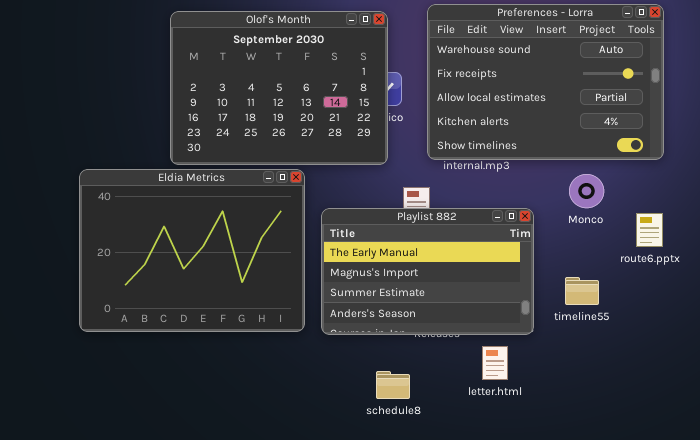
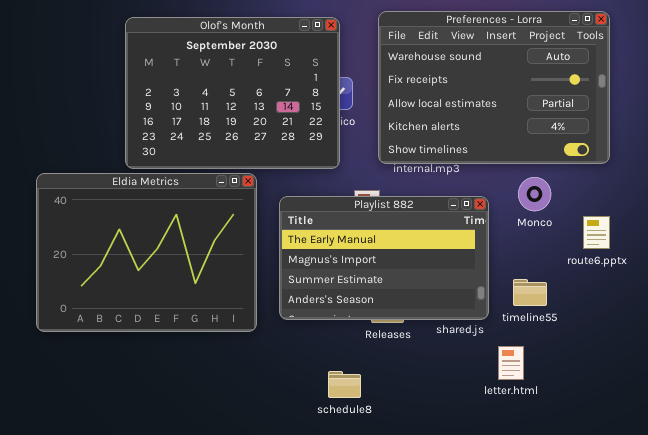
Playlist 882: [321,208,534,335] -> [279,196,489,320], moved
letter.html: [482,346,508,380] -> [498,346,524,380], moved

